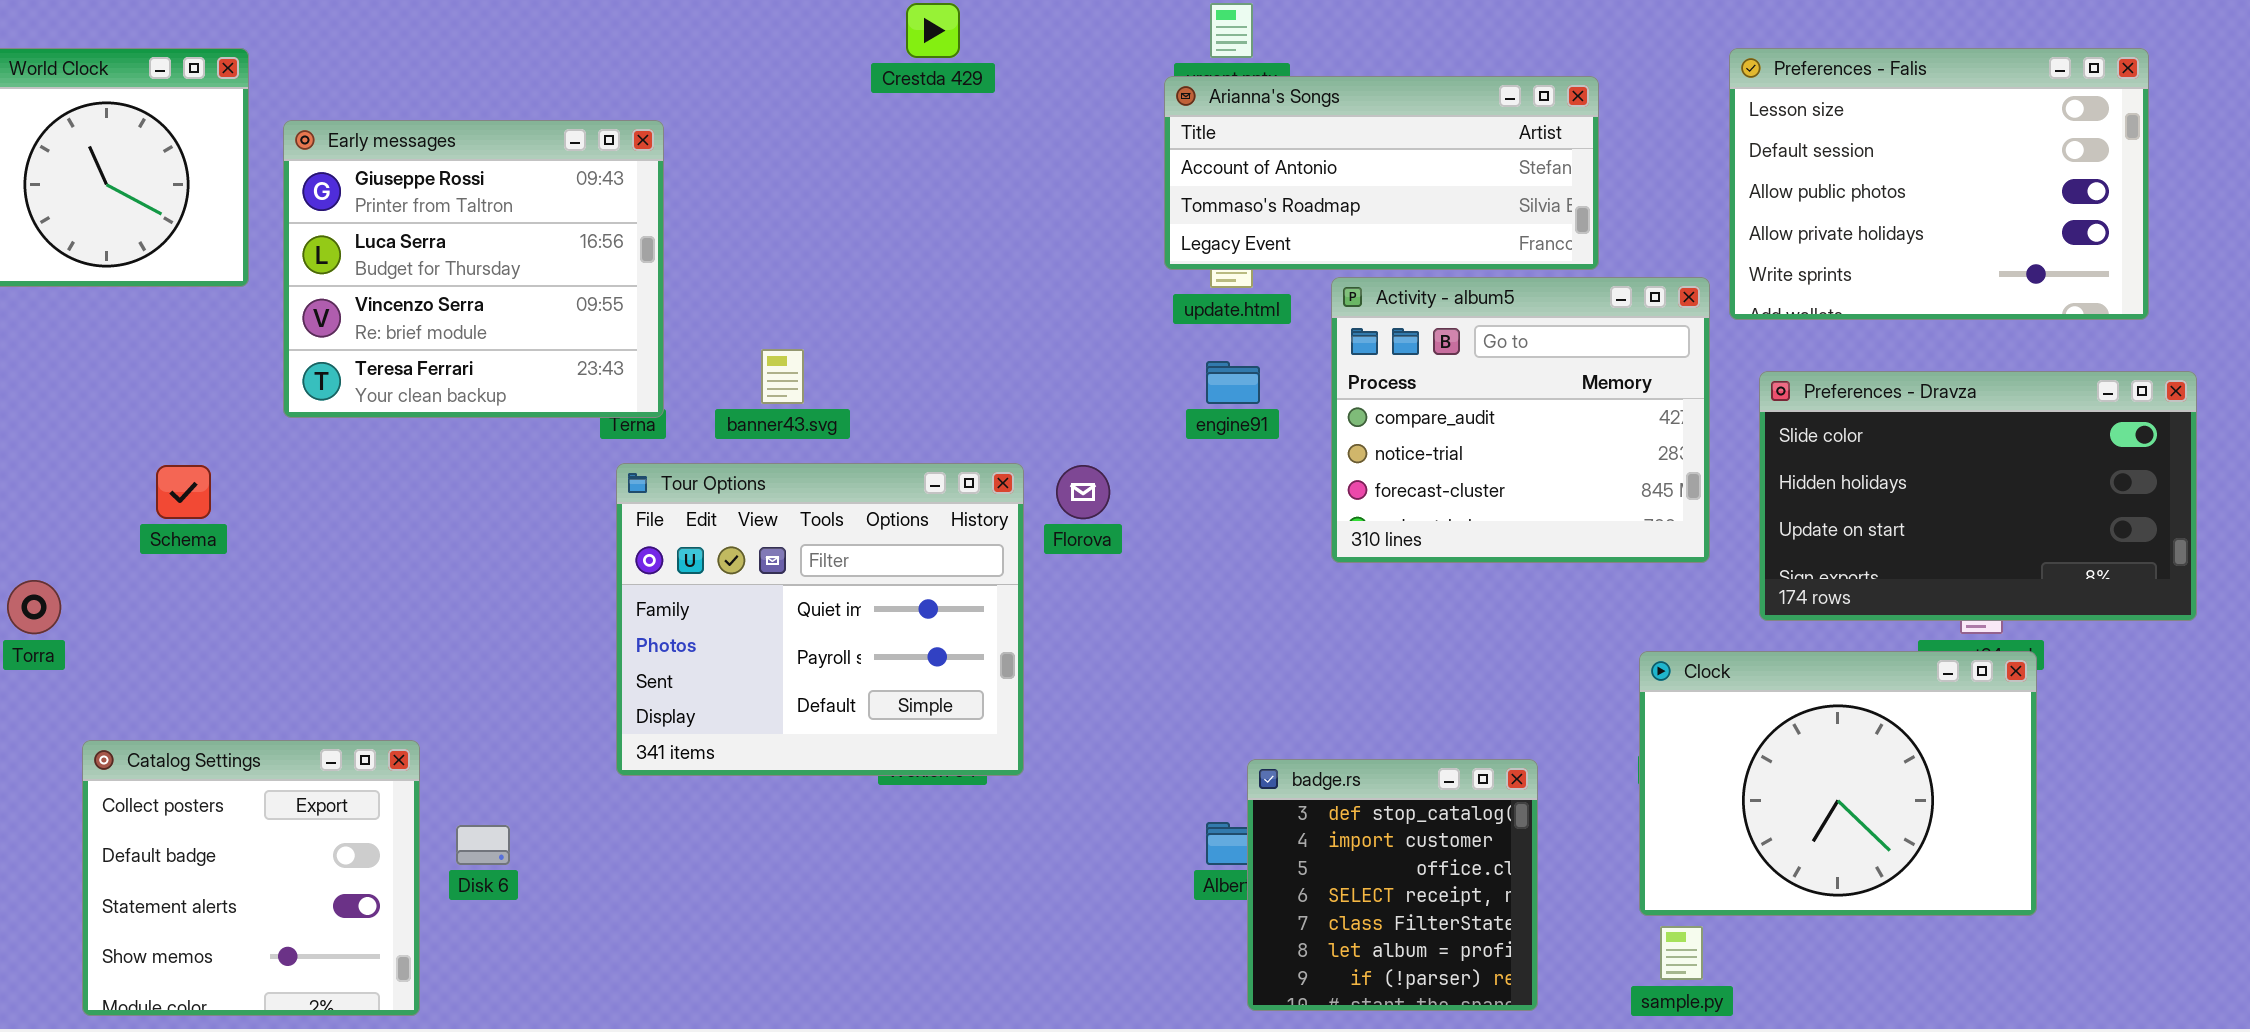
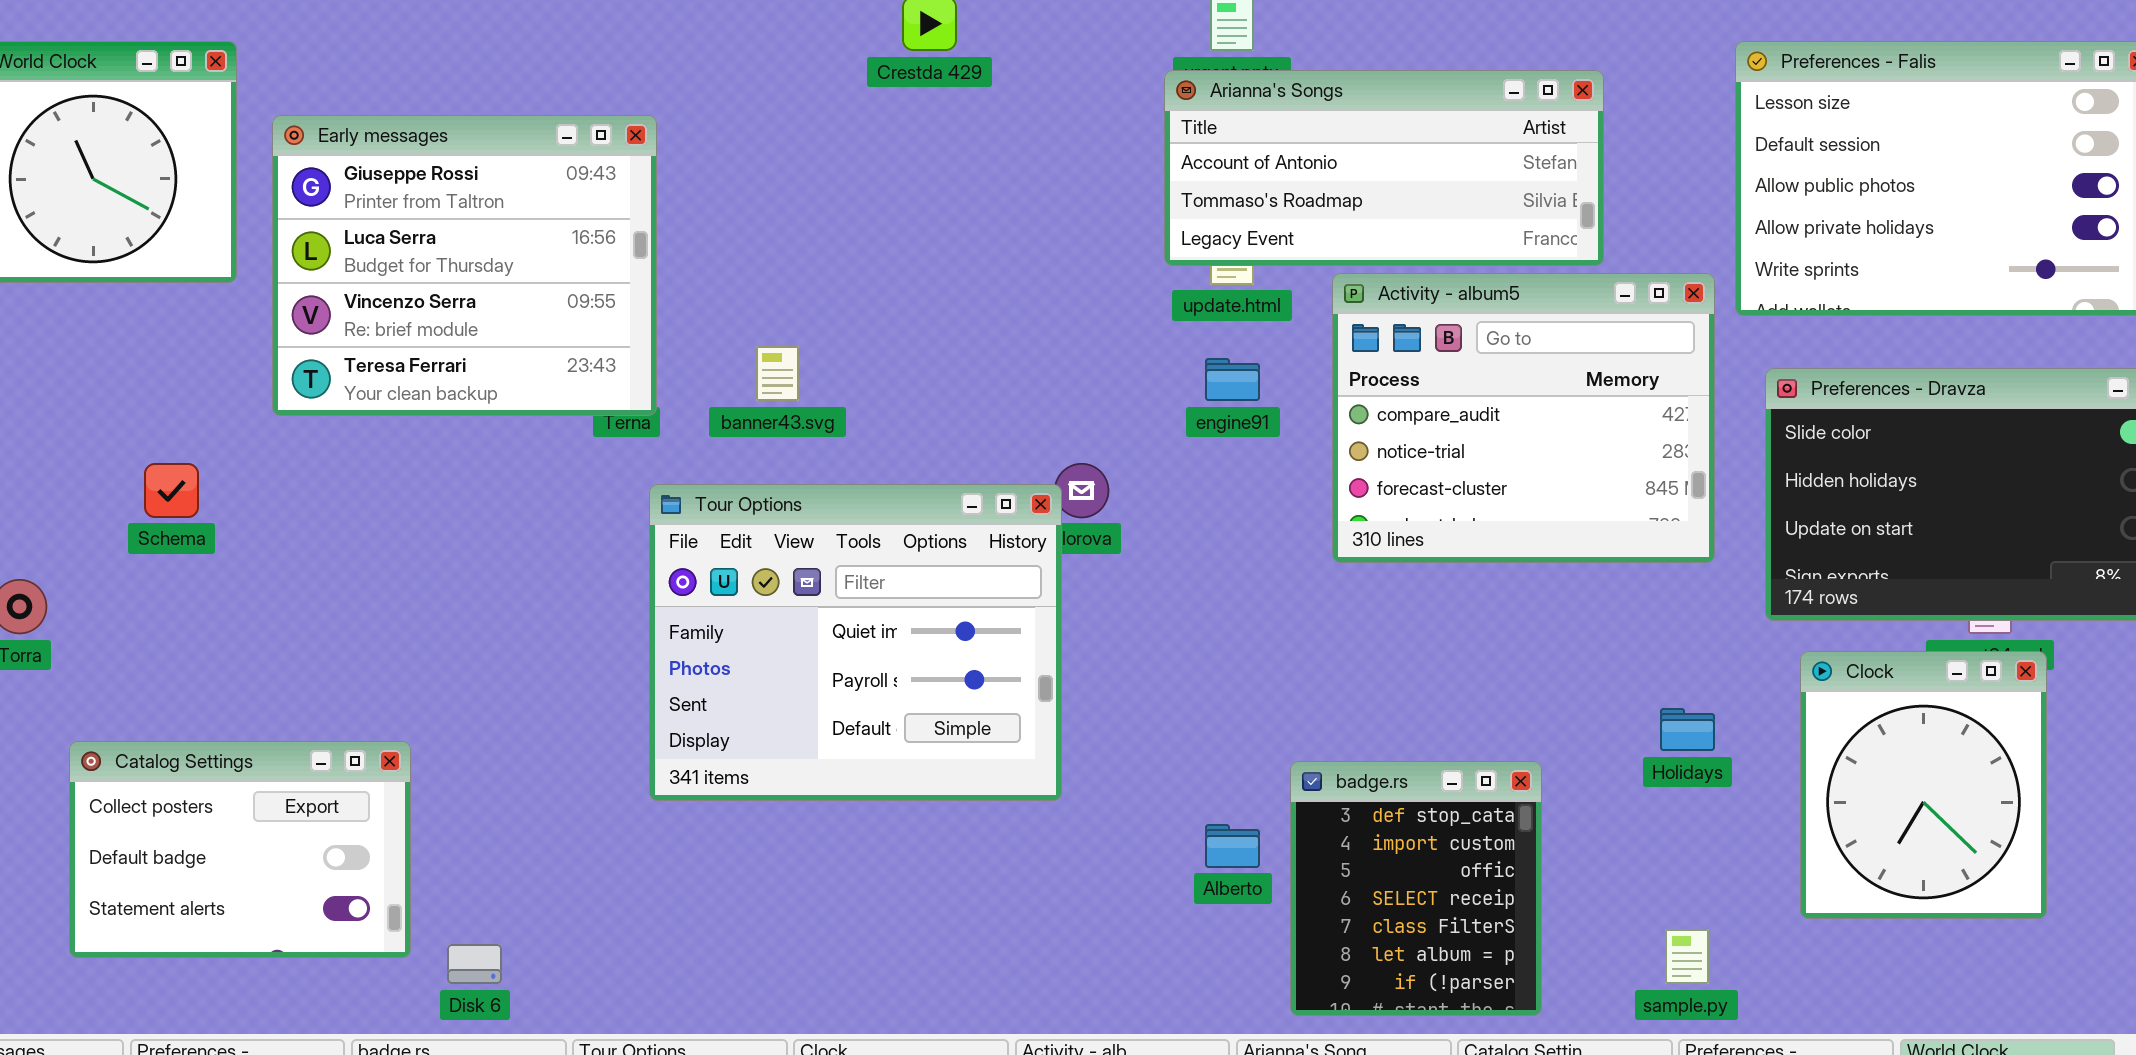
Tour Options: [616,463,1024,776] -> [649,484,1062,801], moved
Clock: [1639,651,2037,916] -> [1800,651,2047,919], resized
Catalog Settings: [82,740,420,1016] -> [69,741,411,958], resized
badge.rs: [1247,759,1538,1011] -> [1290,761,1542,1016], resized
Disk 6: [456,825,510,865] -> [447,944,502,984], moved

